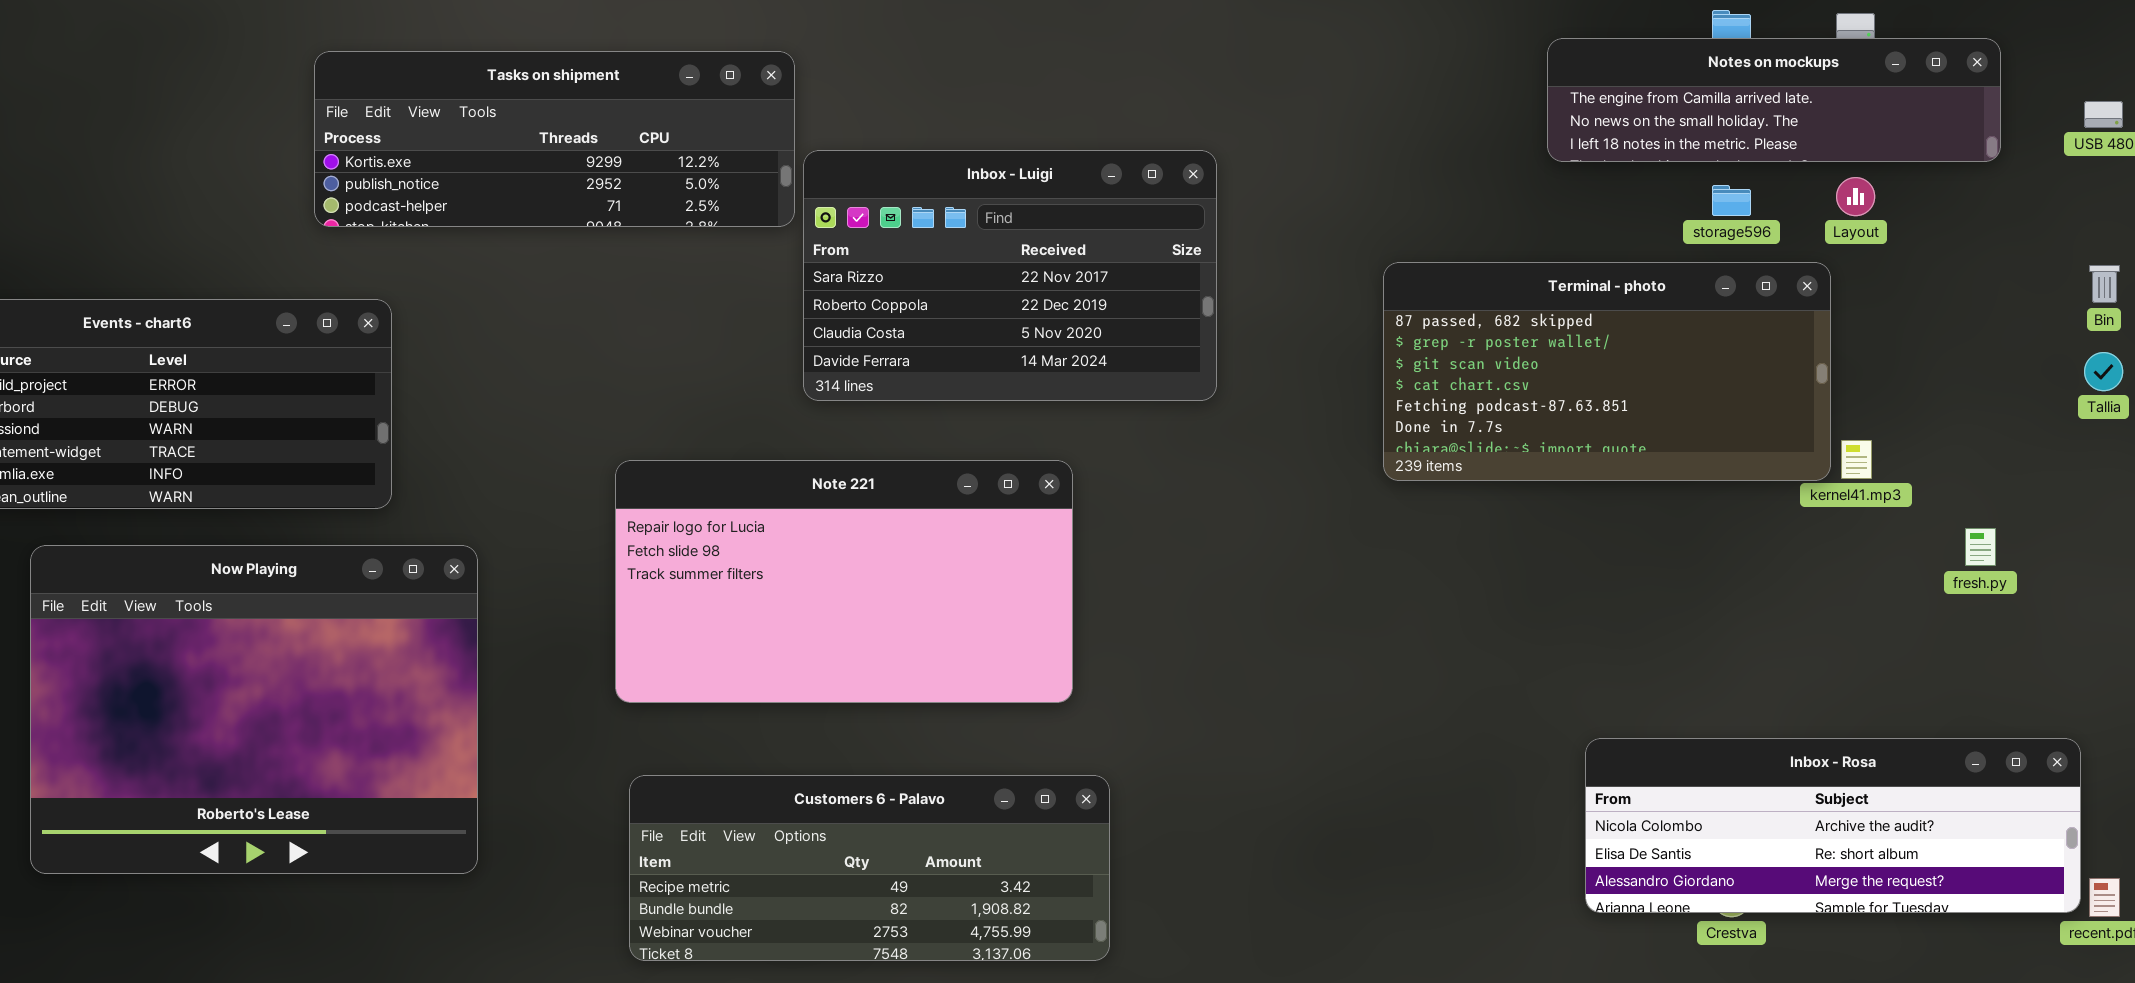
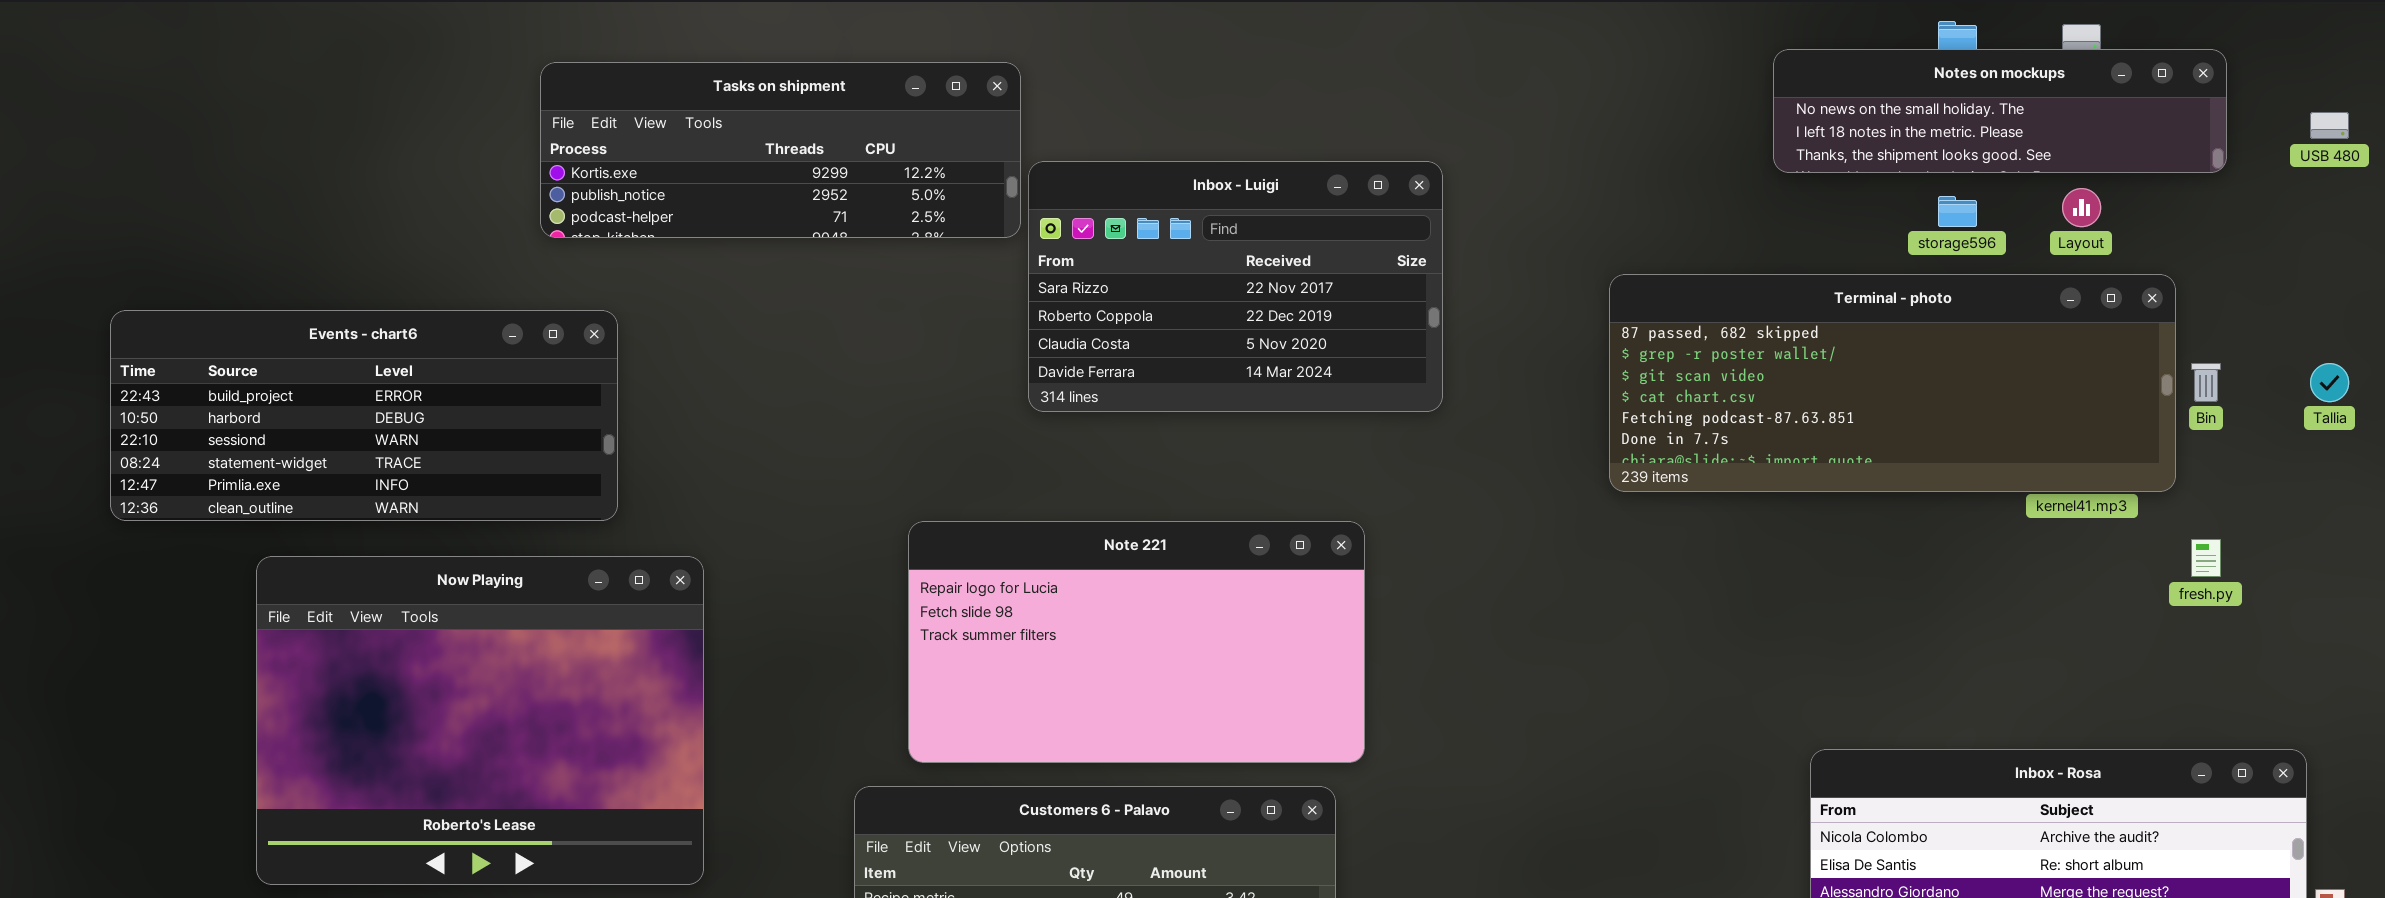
Notes on mockups: [1547,38,2001,162] -> [1773,49,2227,173], scrolled down 1 row
Terminal - photo: [1383,262,1831,481] -> [1609,274,2176,492], resized
Bin: [2089,265,2120,303] -> [2191,363,2221,402], moved
Note 221: [615,460,1073,703] -> [908,521,1365,763], moved

